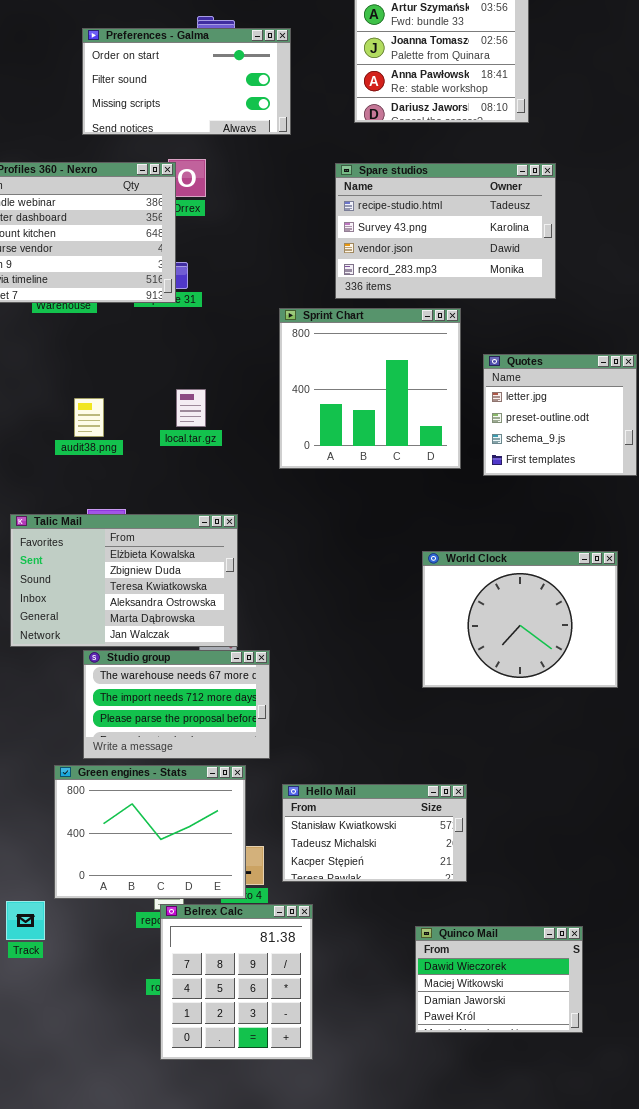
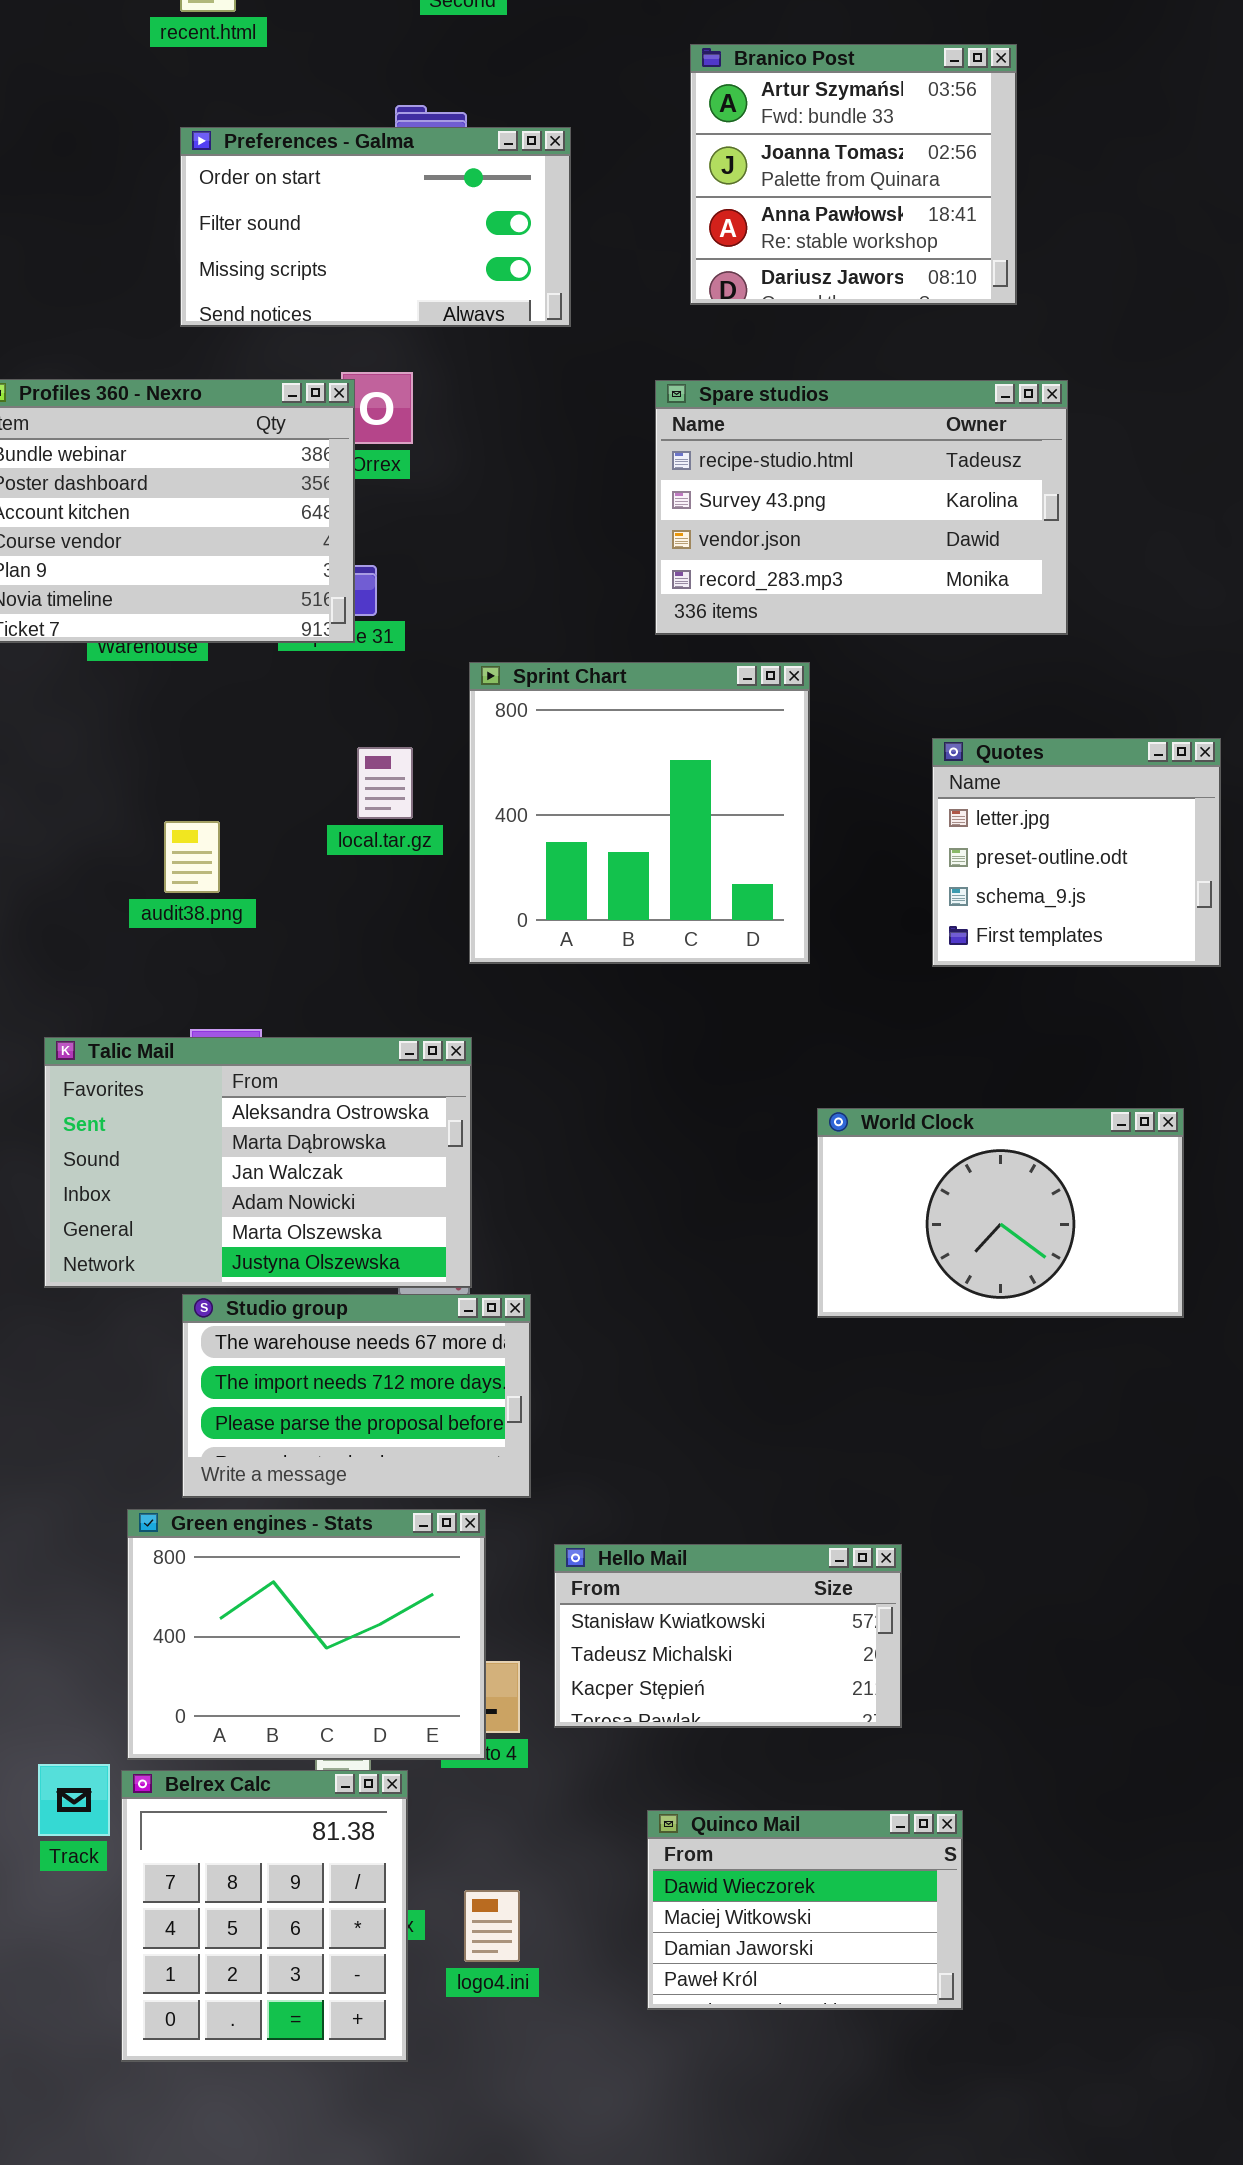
Sprint Chart: [279,308,461,469] -> [469,662,810,964], moved
local.tar.gz: [176,389,206,427] -> [357,747,413,819], moved
Talic Mail: [10,514,238,647] -> [44,1037,472,1288], scrolled down 3 rows
World Clock: [422,551,618,688] -> [817,1108,1184,1318], resized
Belrex Calc: [160,904,313,1060] -> [121,1770,408,2062], moved
Quinco Mail: [415,926,583,1033] -> [647,1810,963,2010], moved

